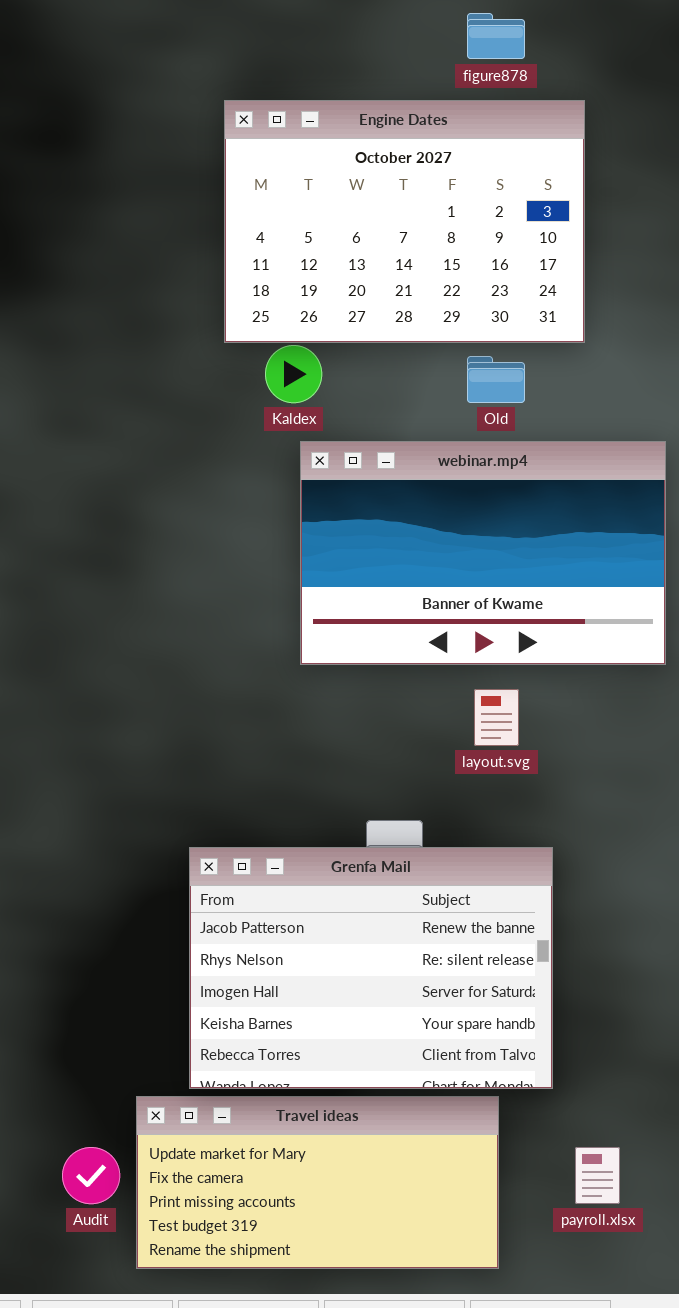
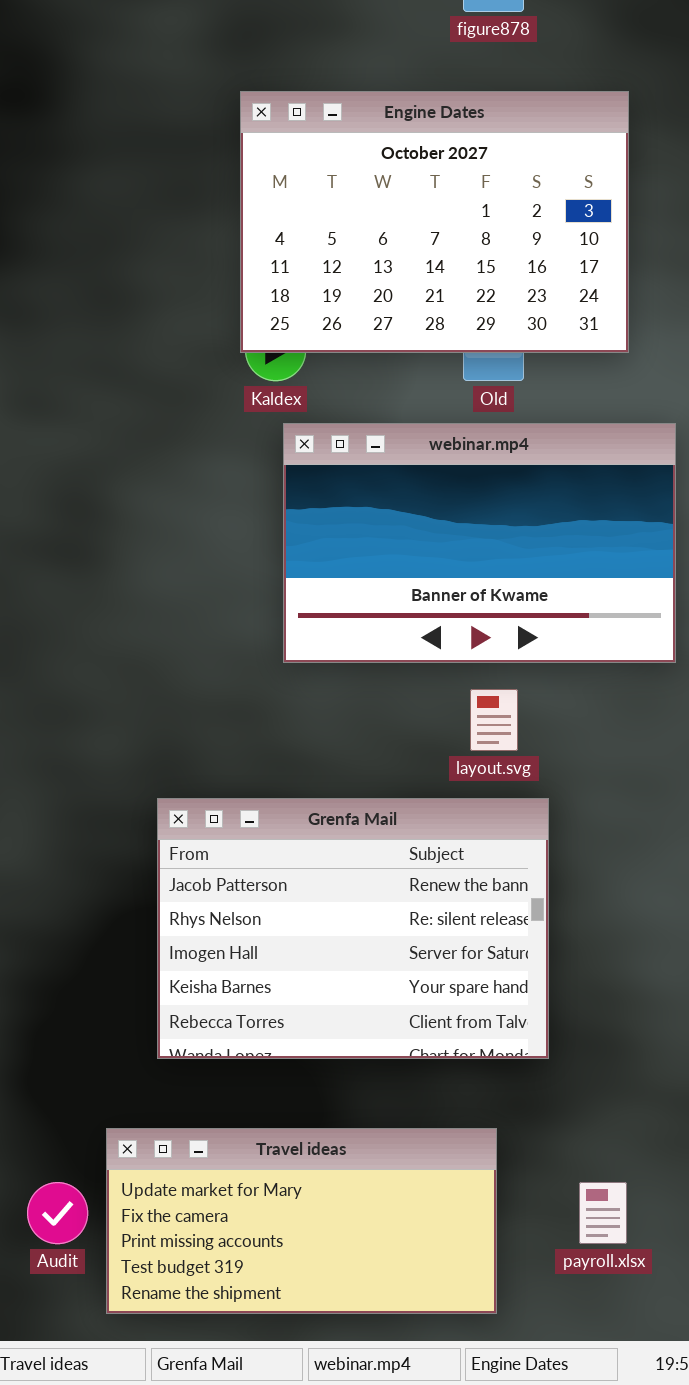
Engine Dates: [224,100,585,343] -> [240,91,629,353], moved
Grenfa Mail: [189,847,553,1089] -> [157,798,549,1059], moved

